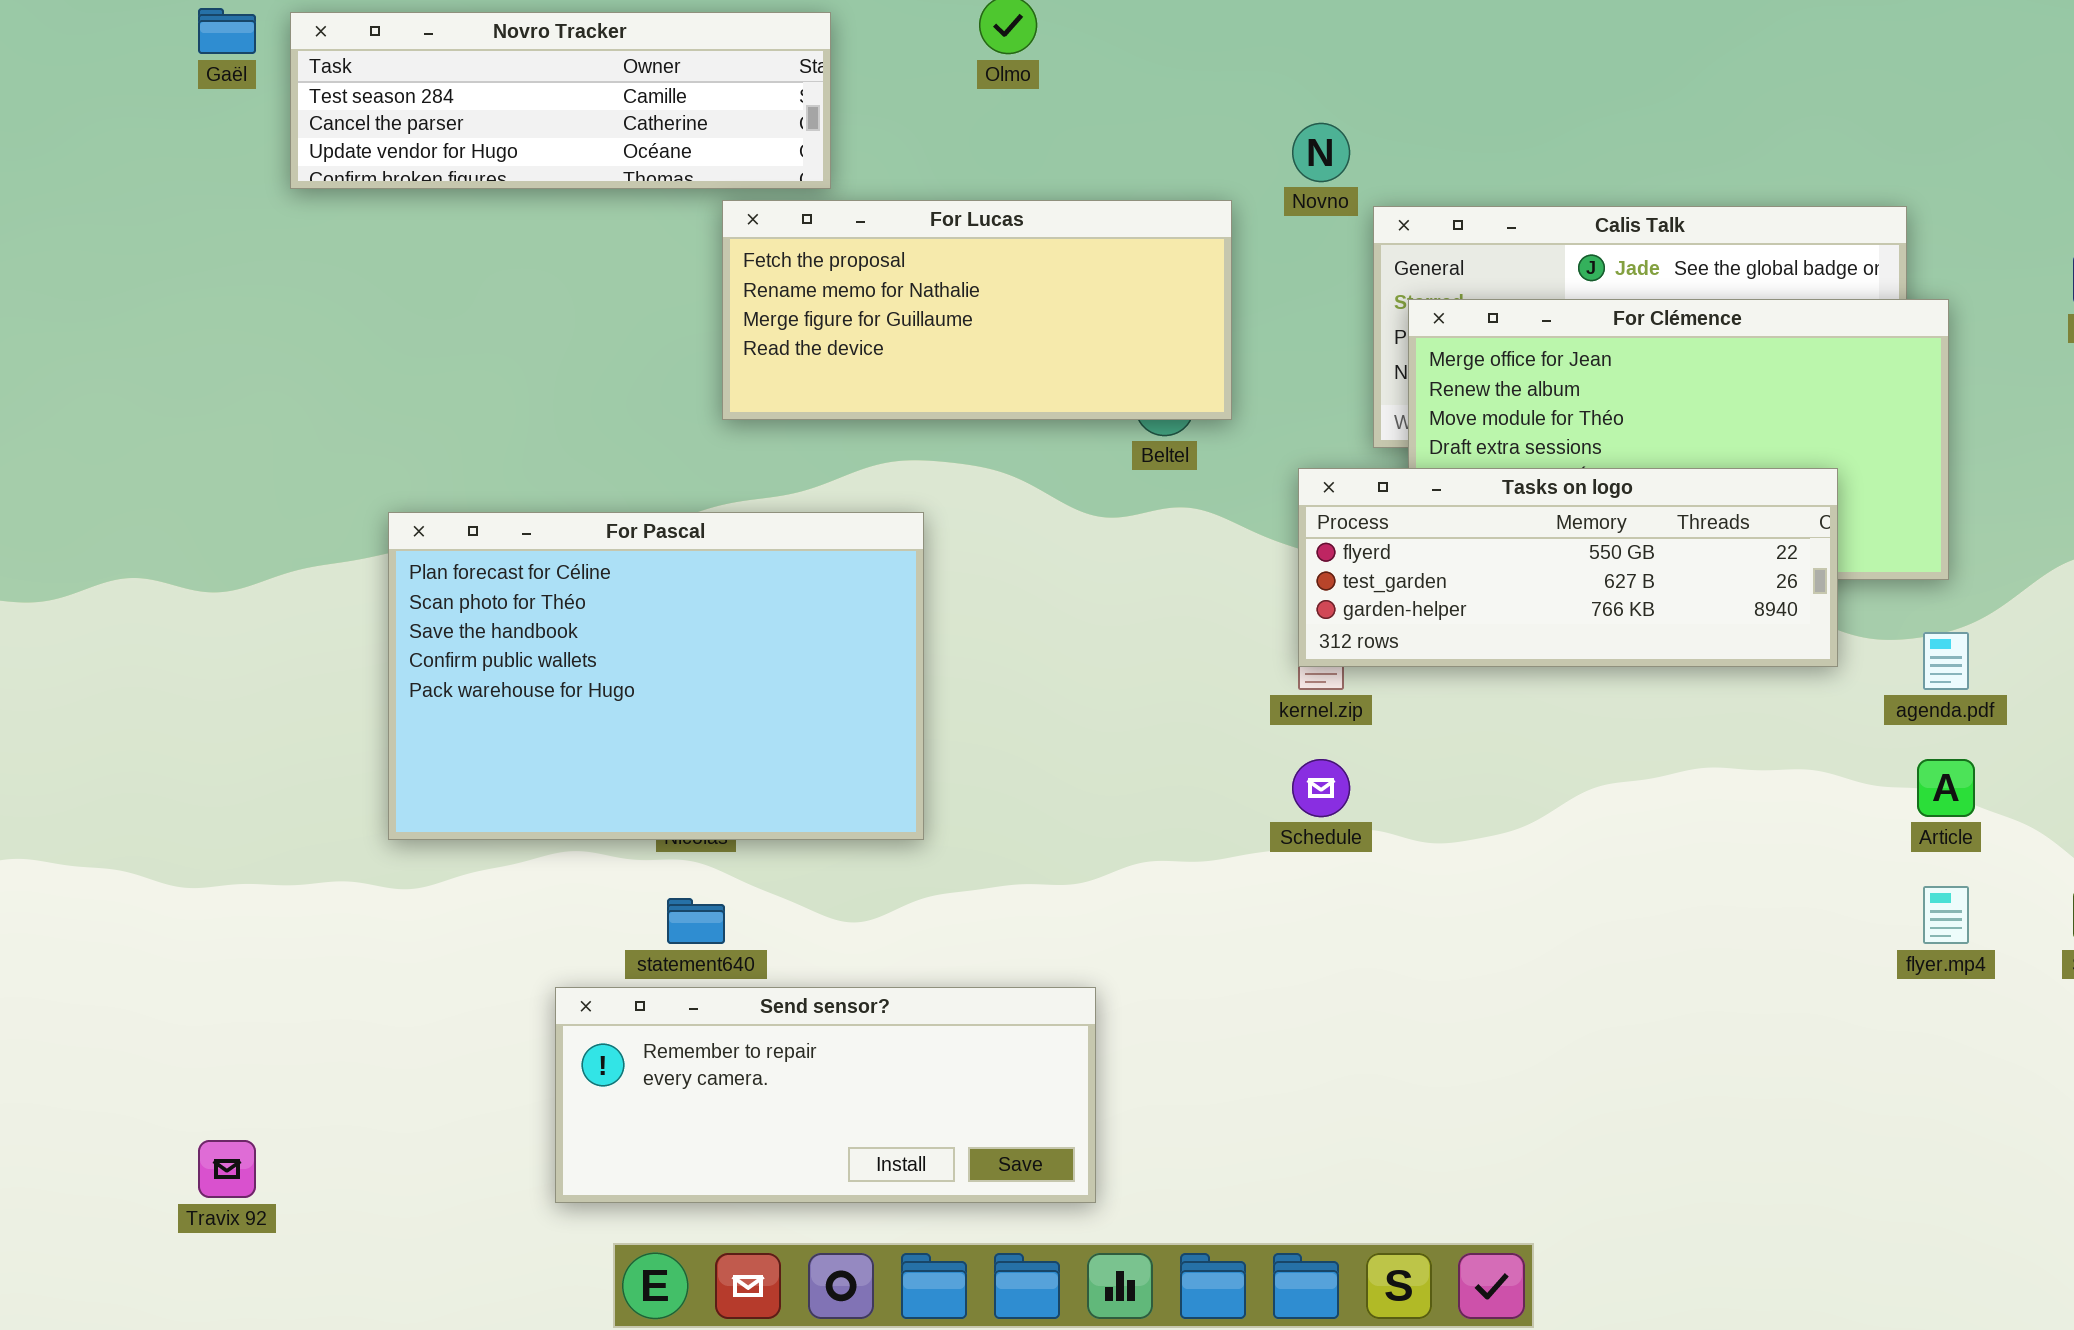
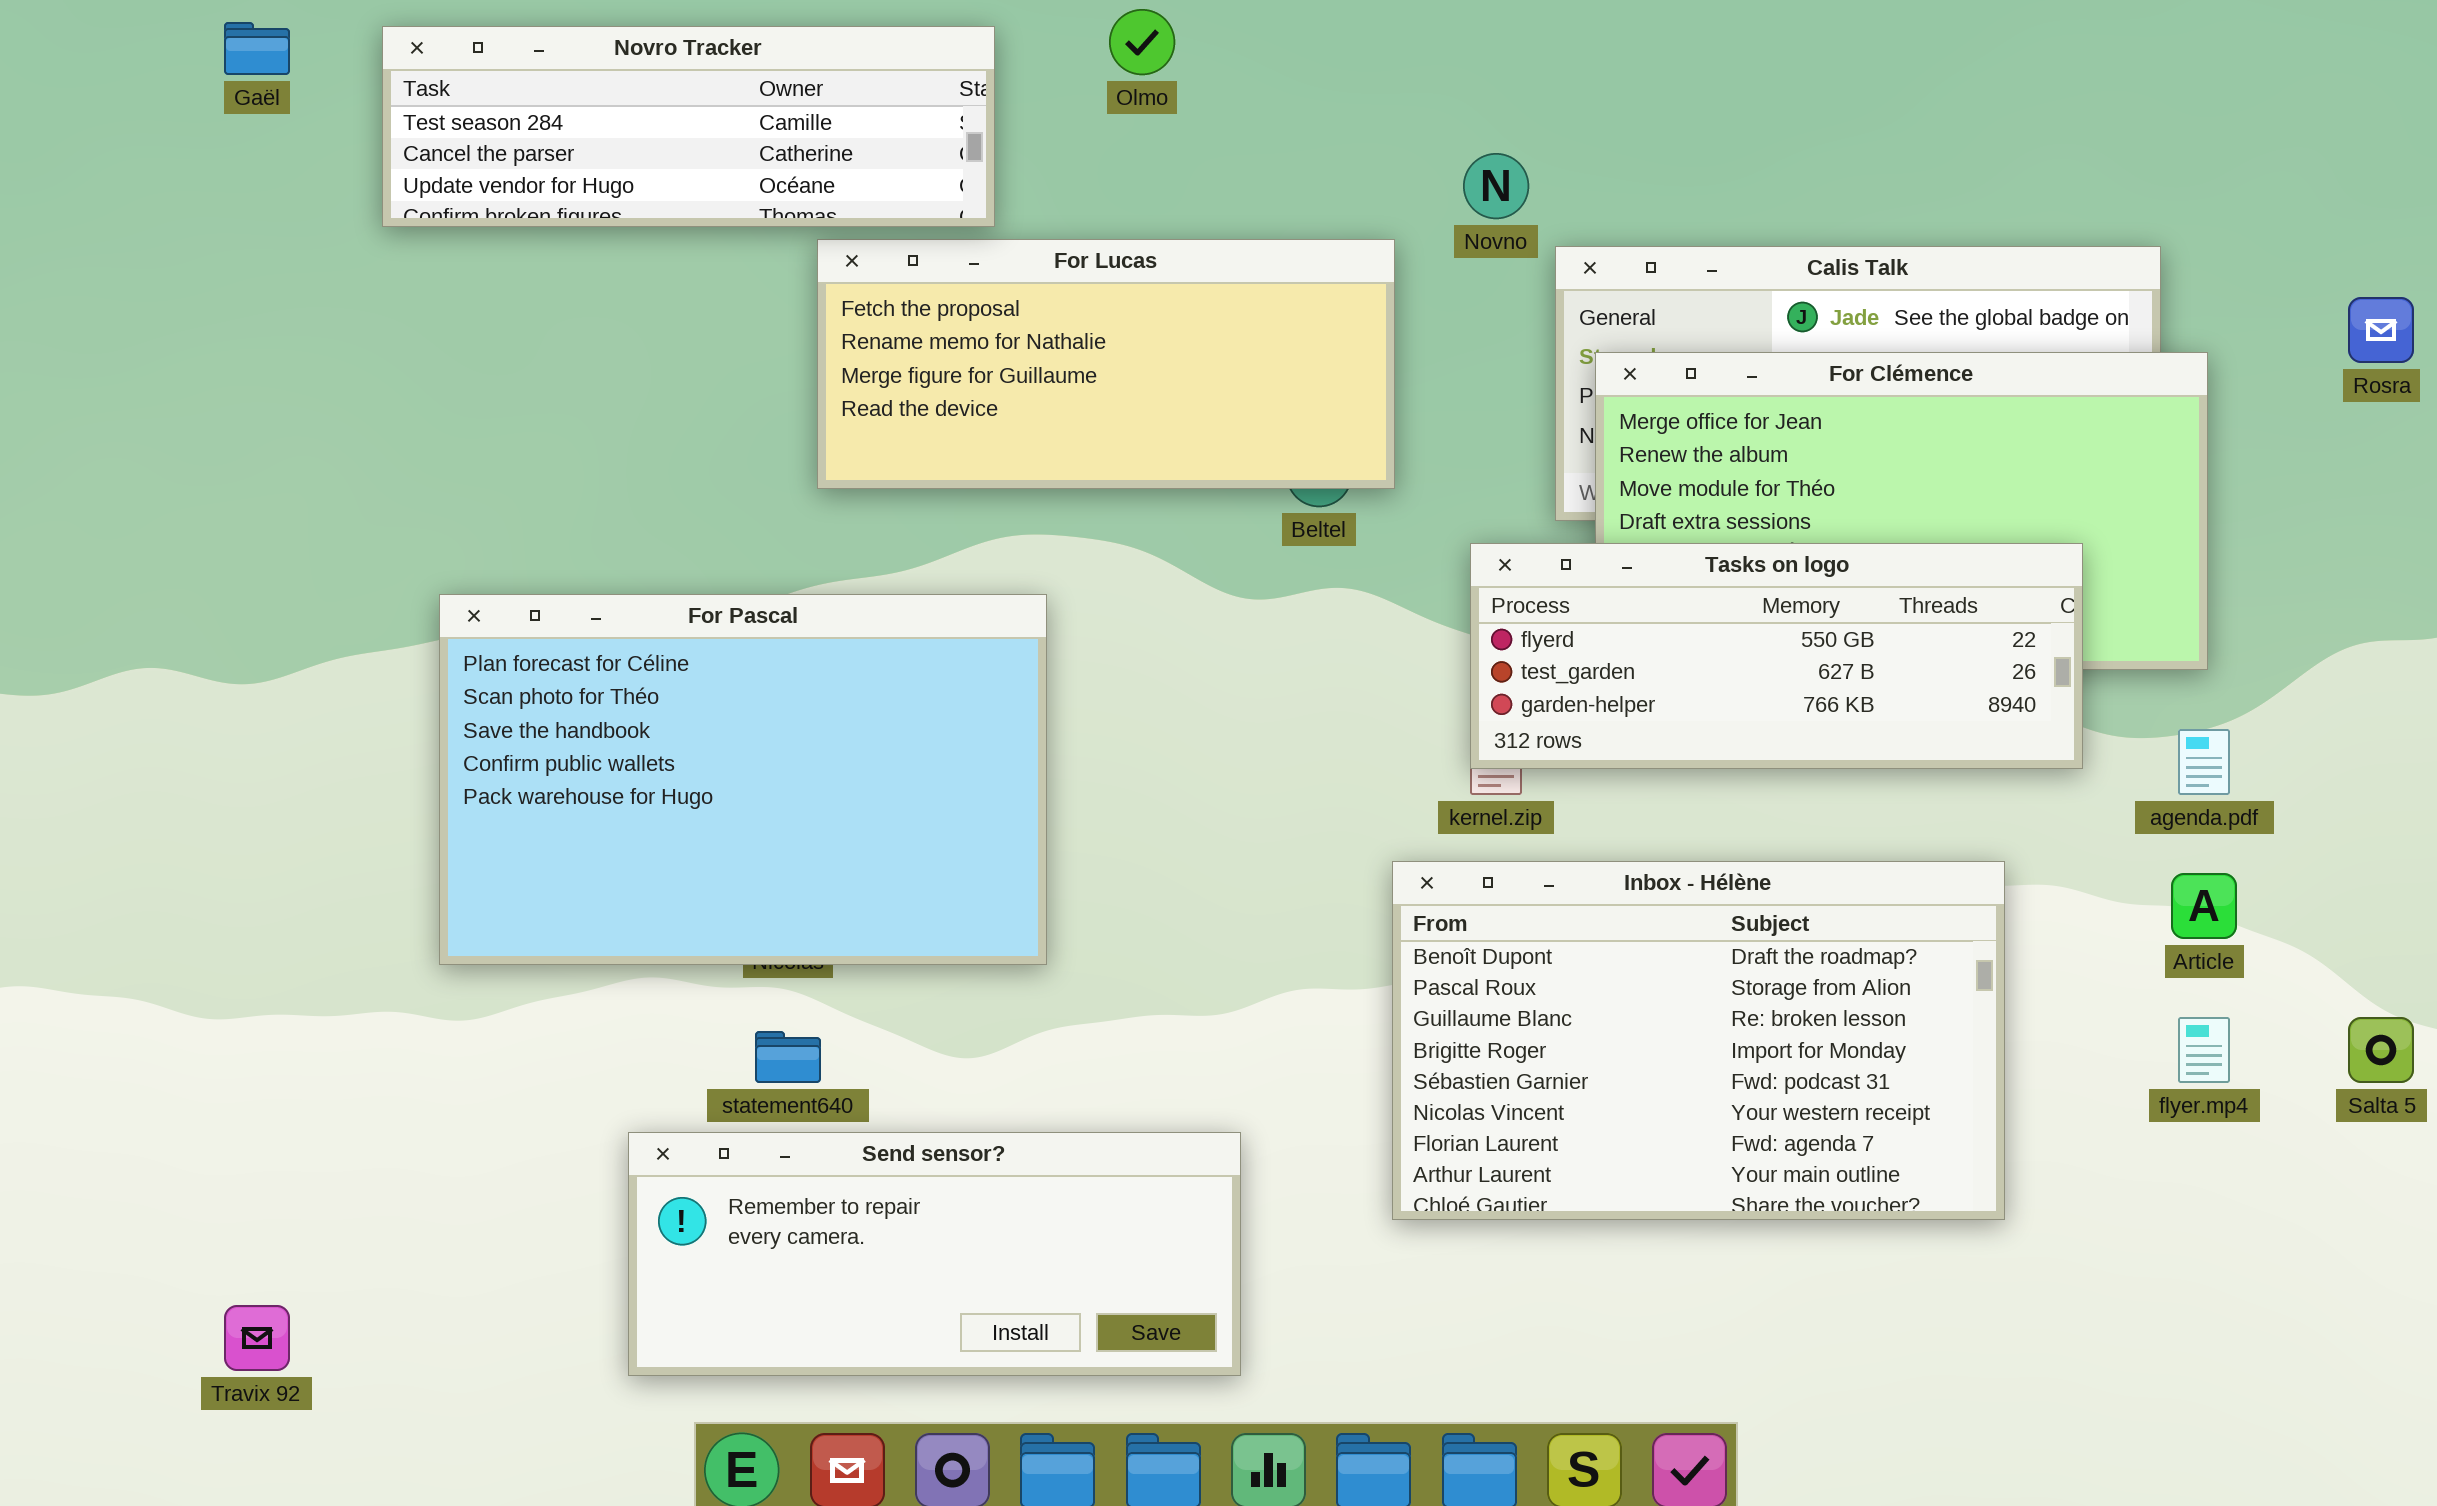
Novro Tracker: [290,12,831,189] -> [382,26,995,227], moved
Inbox - Hélène: none -> [1392,861,2005,1220], opened

